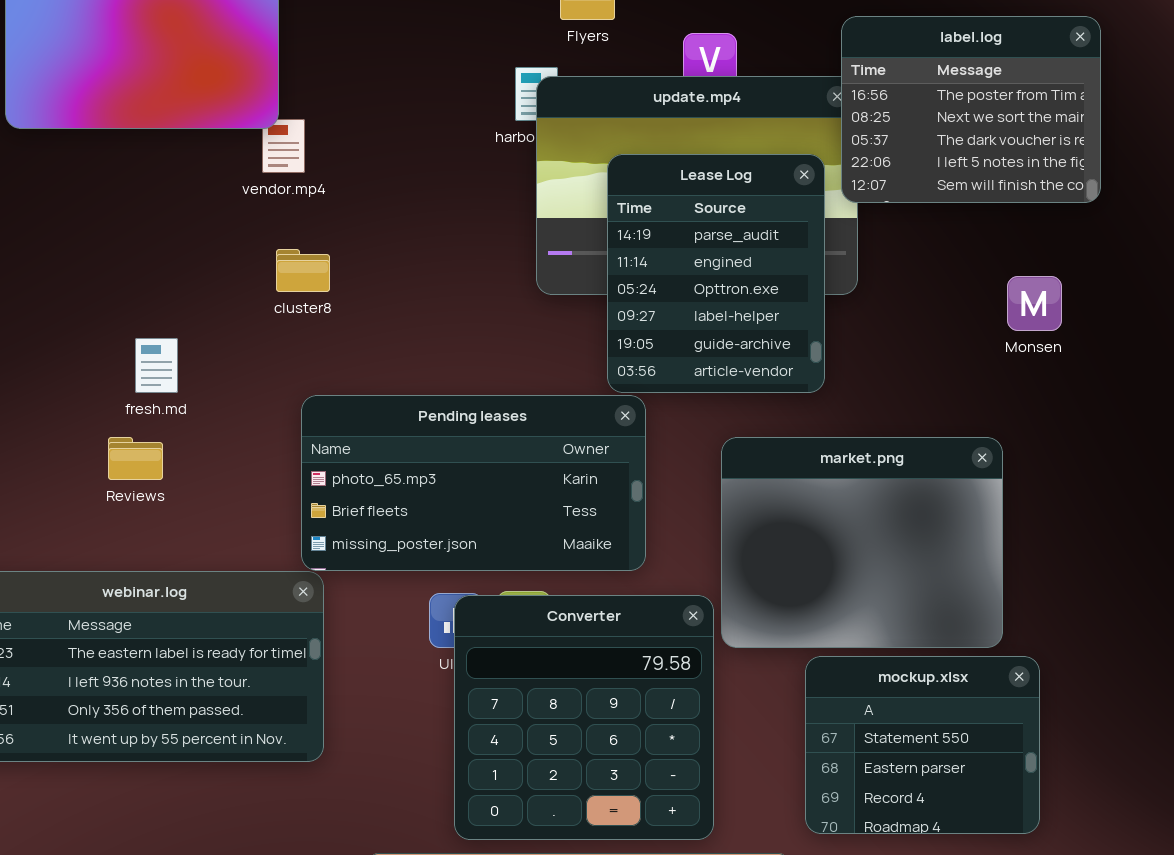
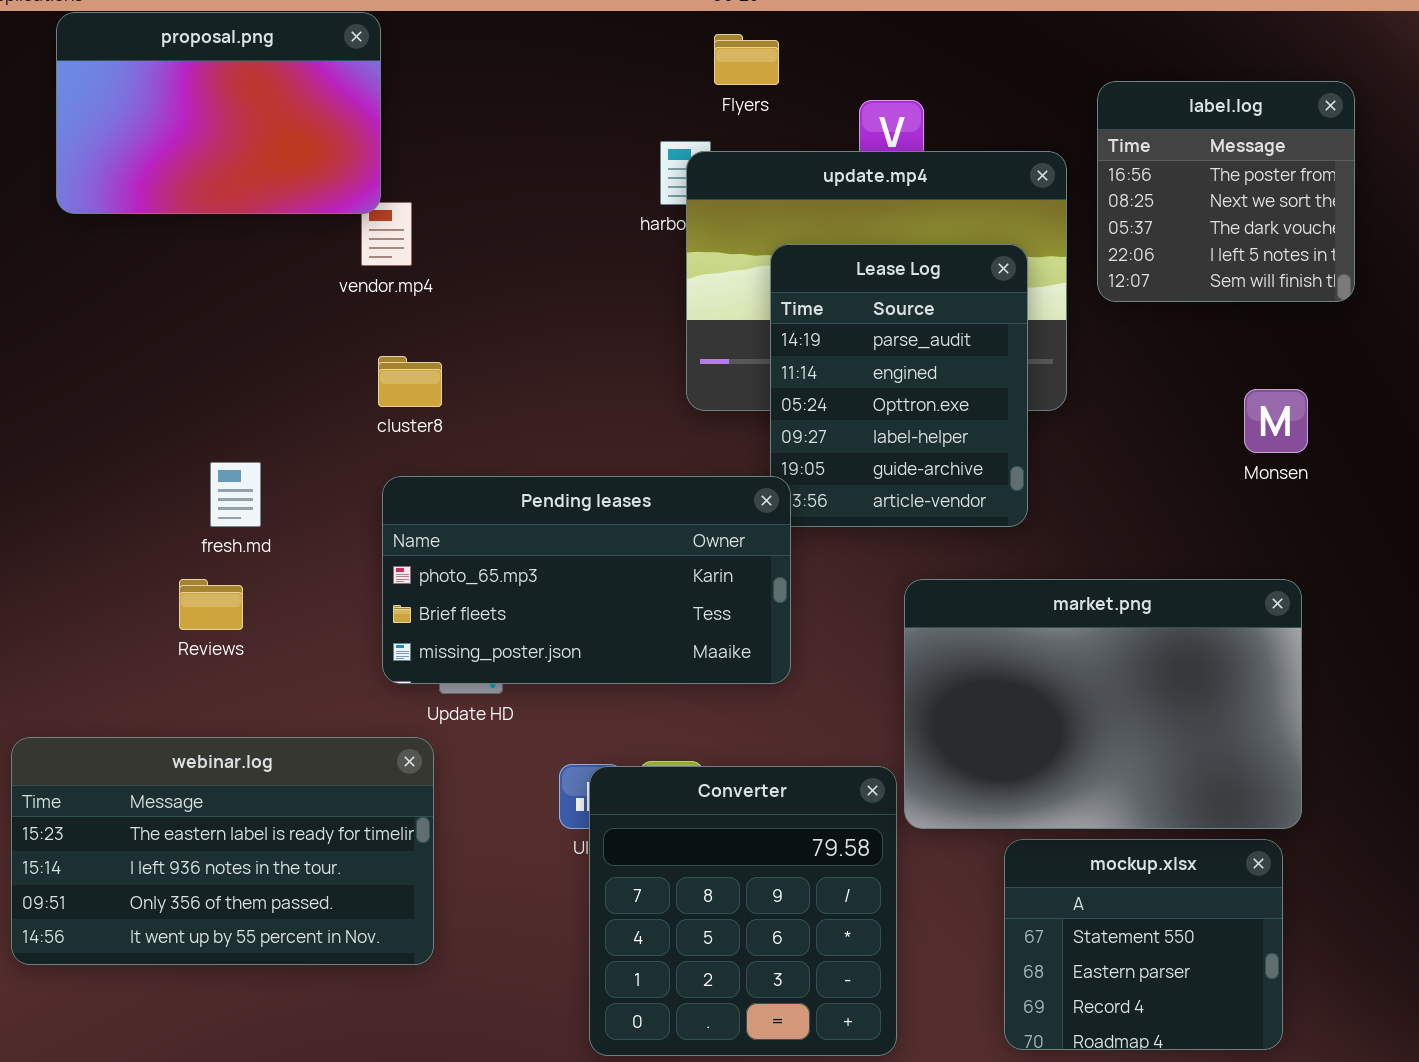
label.log: [841,16,1101,203] -> [1097,81,1355,302], resized
Pending leases: [301,395,646,571] -> [382,476,791,684], moved
market.png: [721,437,1003,648] -> [904,579,1302,829], resized

